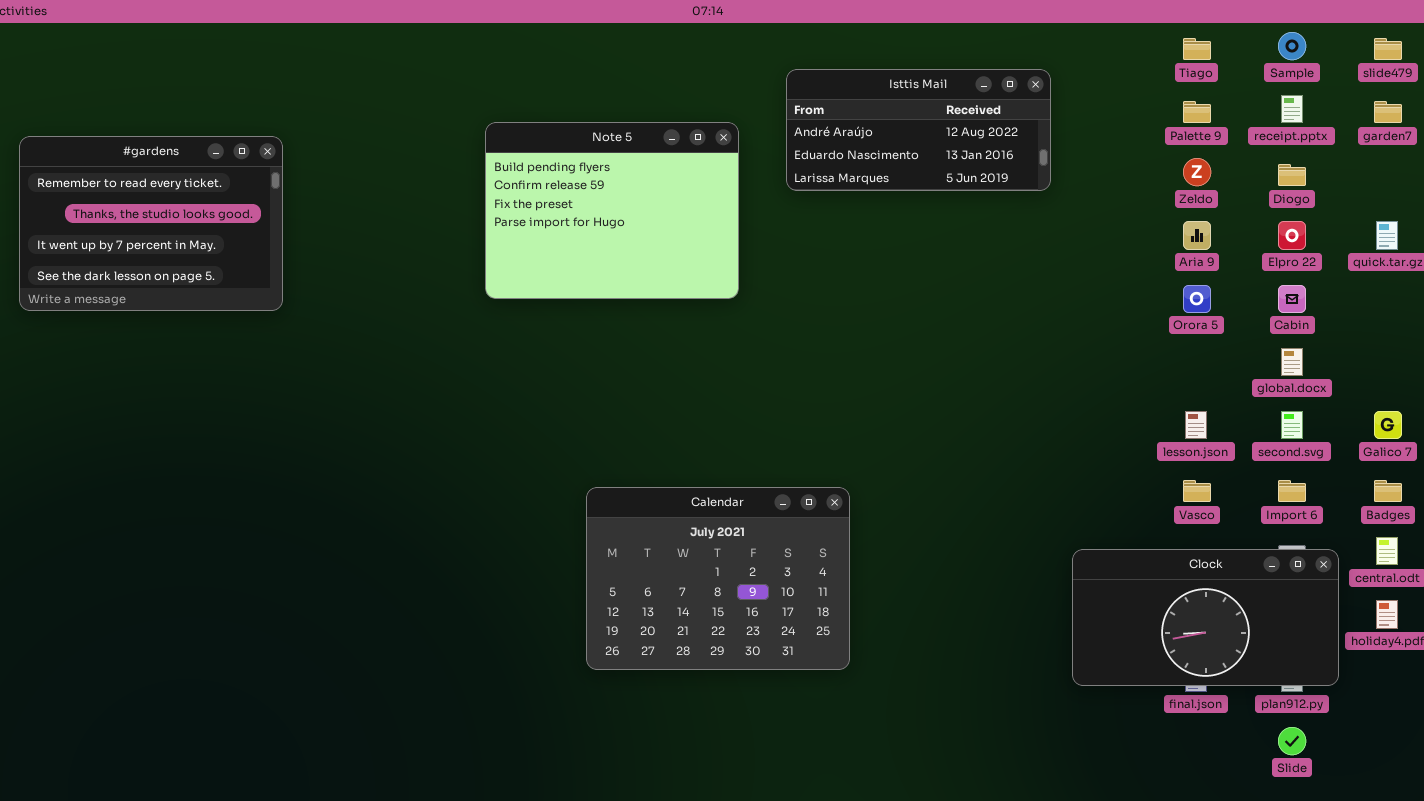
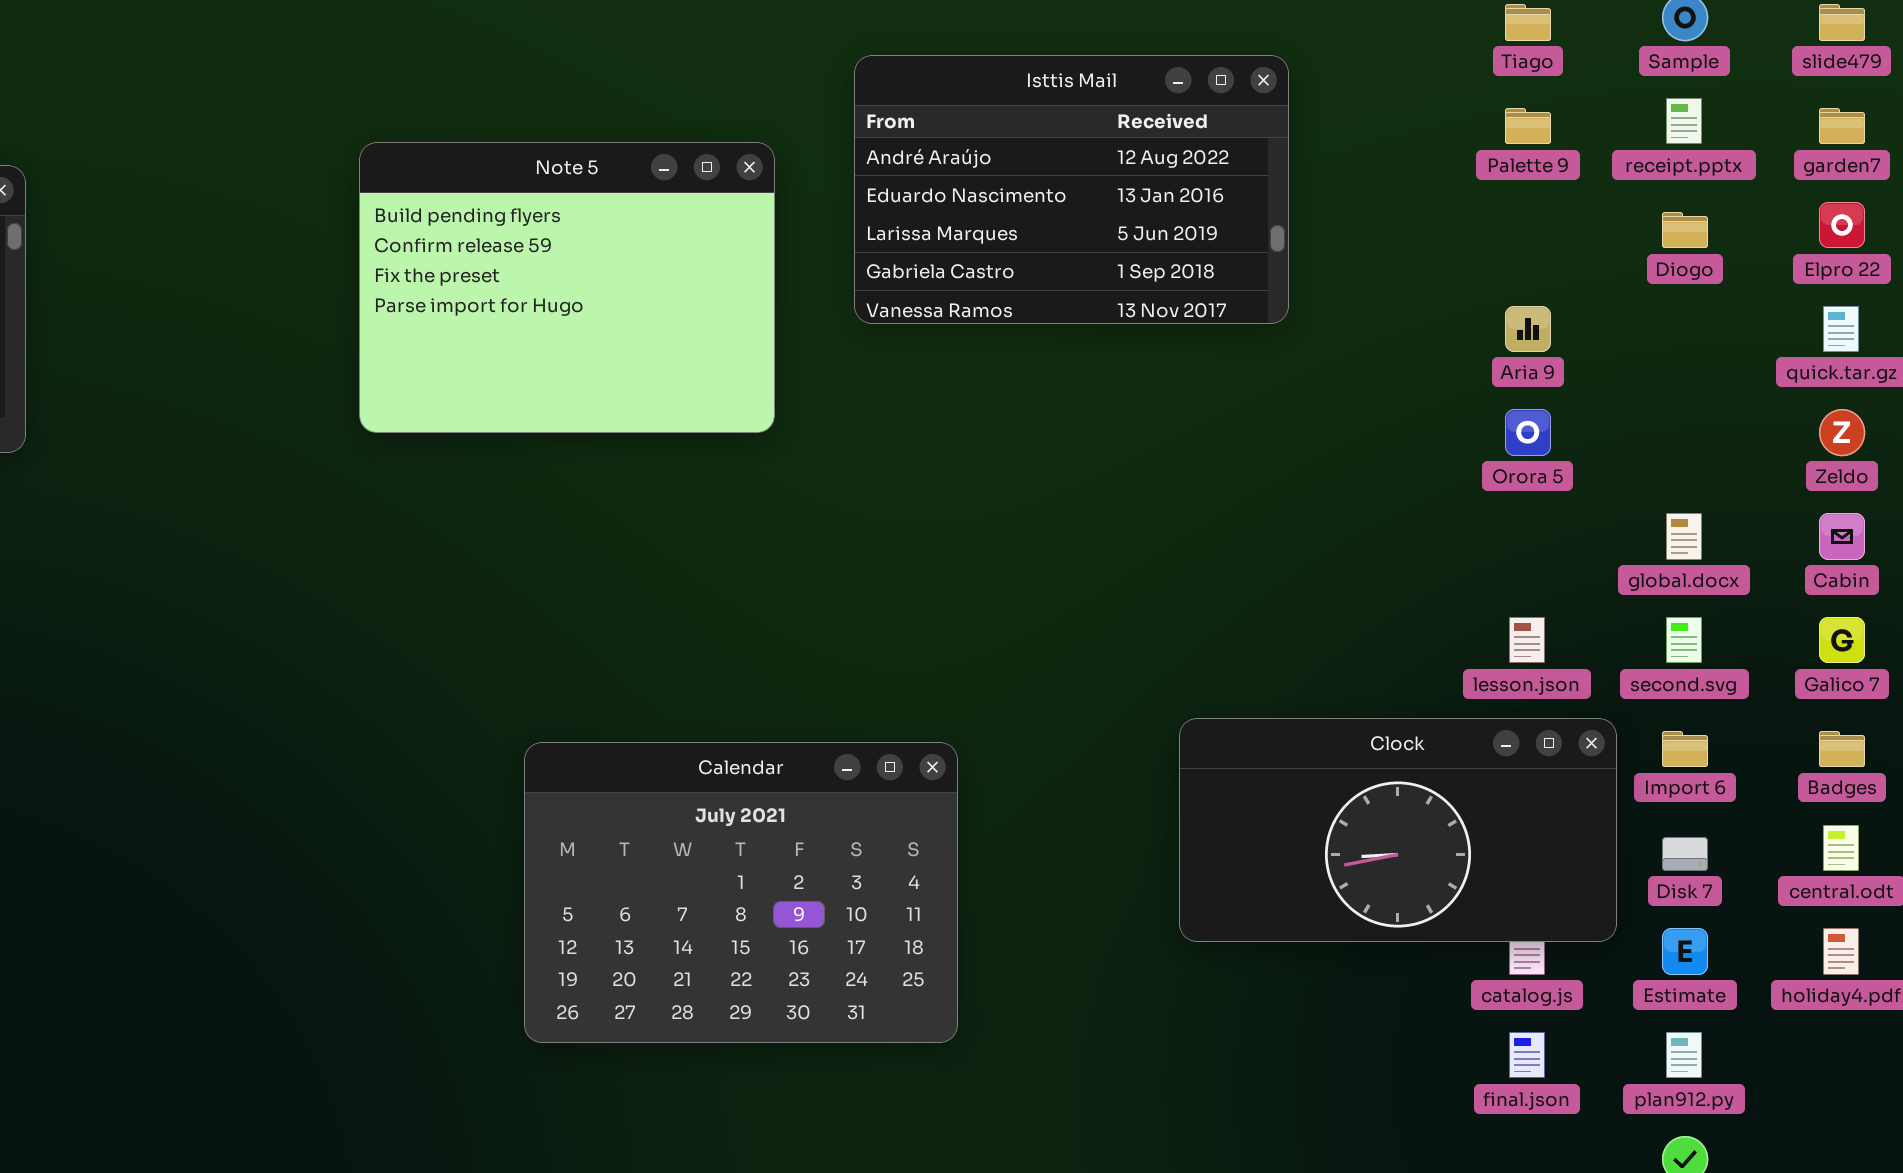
Isttis Mail: [786,69,1051,191] -> [854,55,1289,324], resized
Zeldo: [1183,158,1211,186] -> [1819,409,1865,456], moved
Elpro 22: [1278,221,1306,250] -> [1819,202,1865,248], moved
Cabin: [1278,285,1306,313] -> [1819,513,1865,560], moved
Clock: [1072,549,1339,686] -> [1179,718,1617,942], moved

